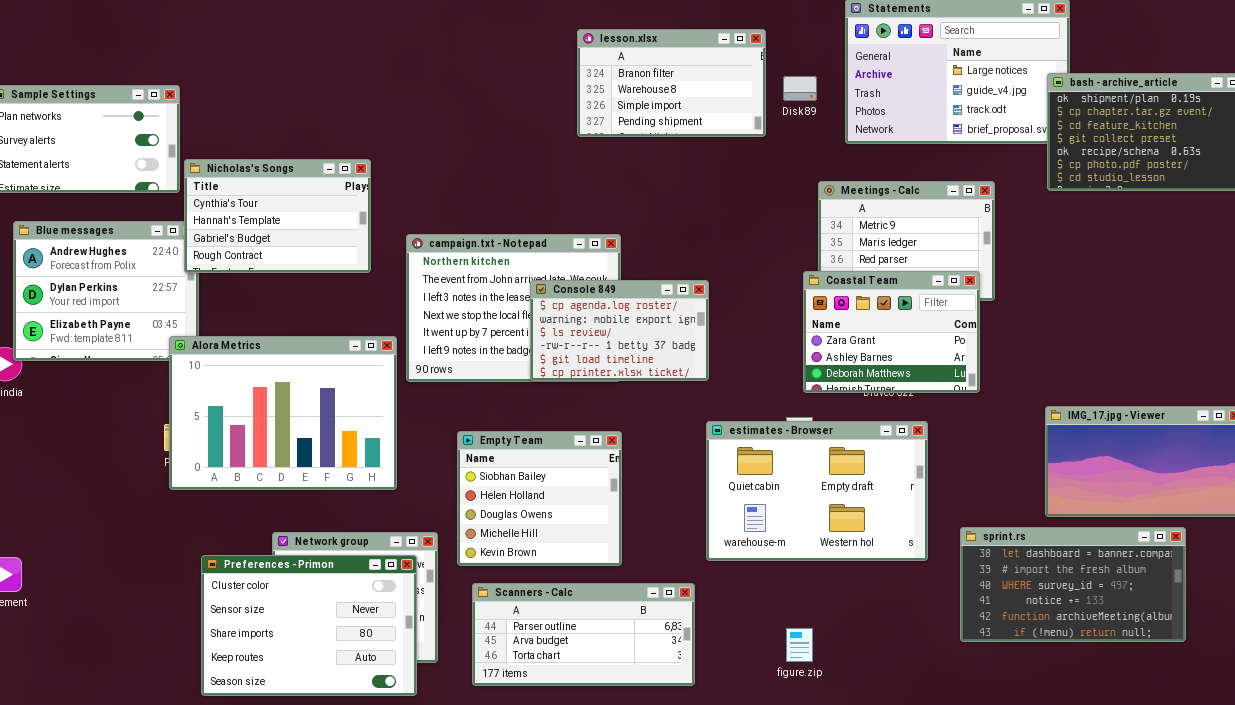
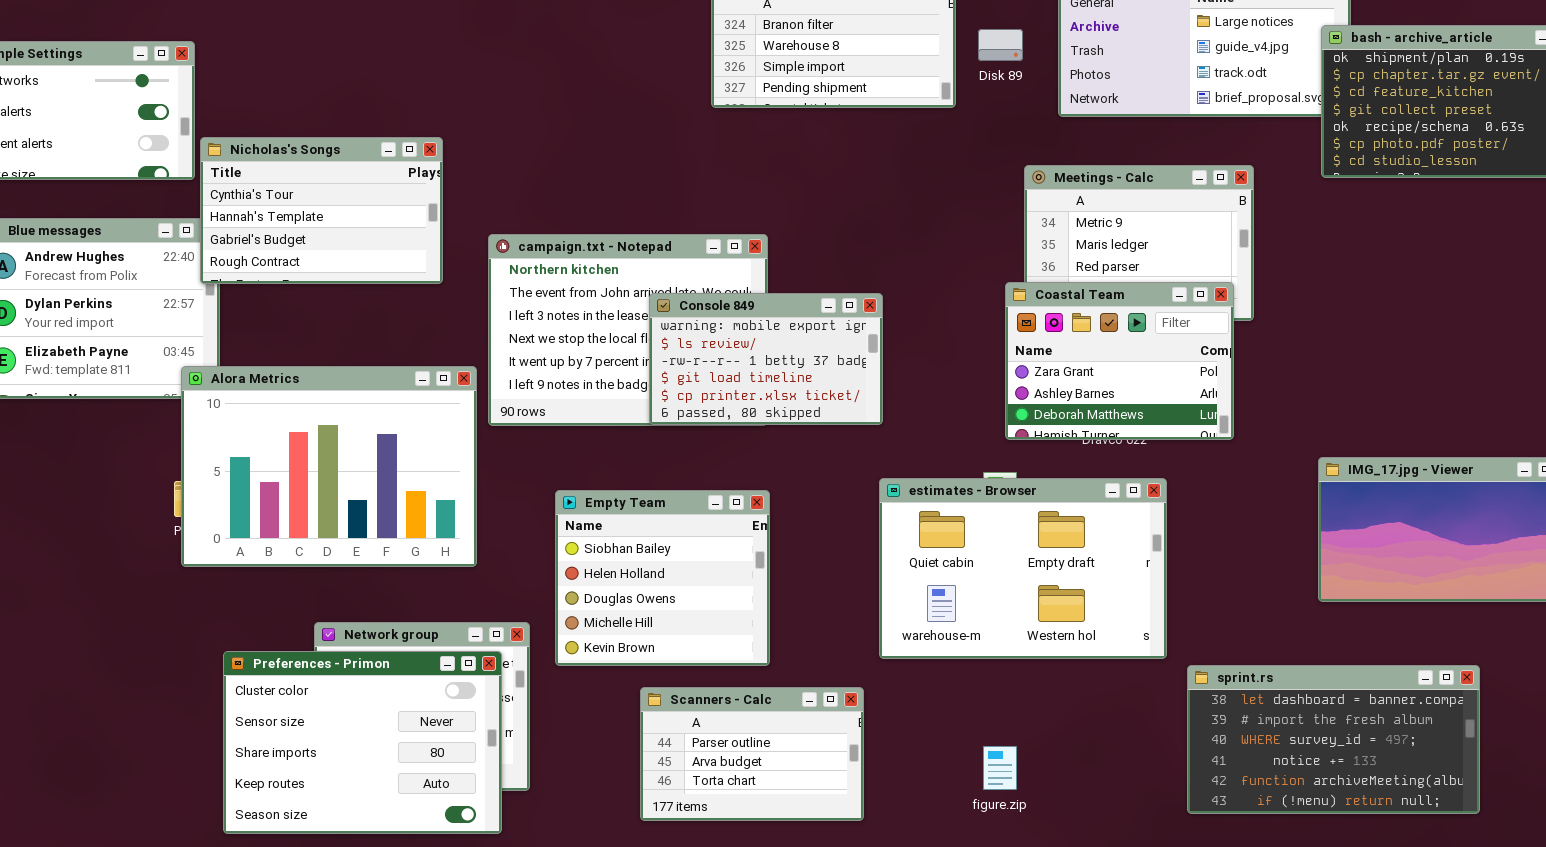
Console 849: [530,280,709,381] -> [649,293,883,425], scrolled down 1 row
sprint.rs: [960,527,1186,642] -> [1187,665,1480,814], moved
Scanners - Calc: [472,583,695,686] -> [640,687,864,821], resized

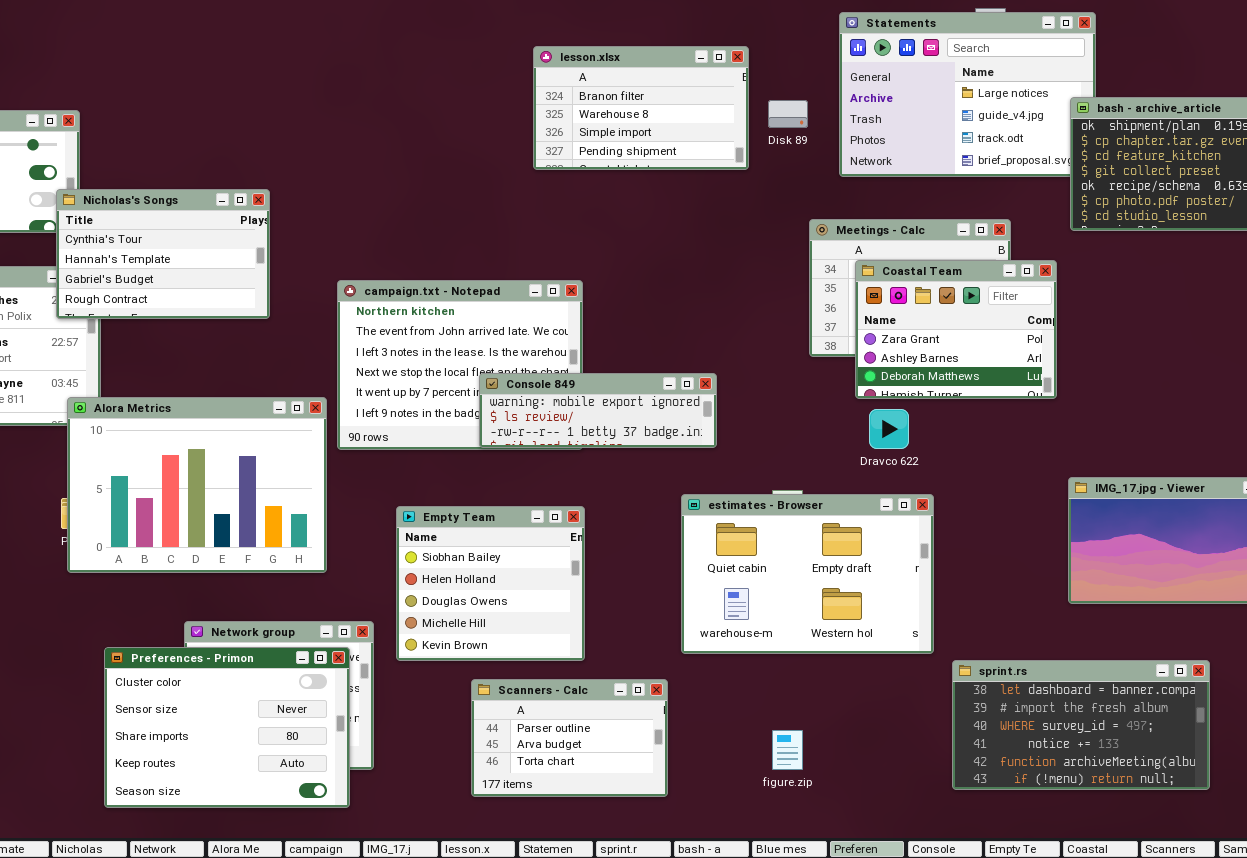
Nicholas's Songs: [200,137,443,284] -> [56,189,270,319], moved
Coastal Team: [1005,282,1234,440] -> [855,260,1057,399], moved
Console 849: [649,293,883,425] -> [479,373,717,448], resized

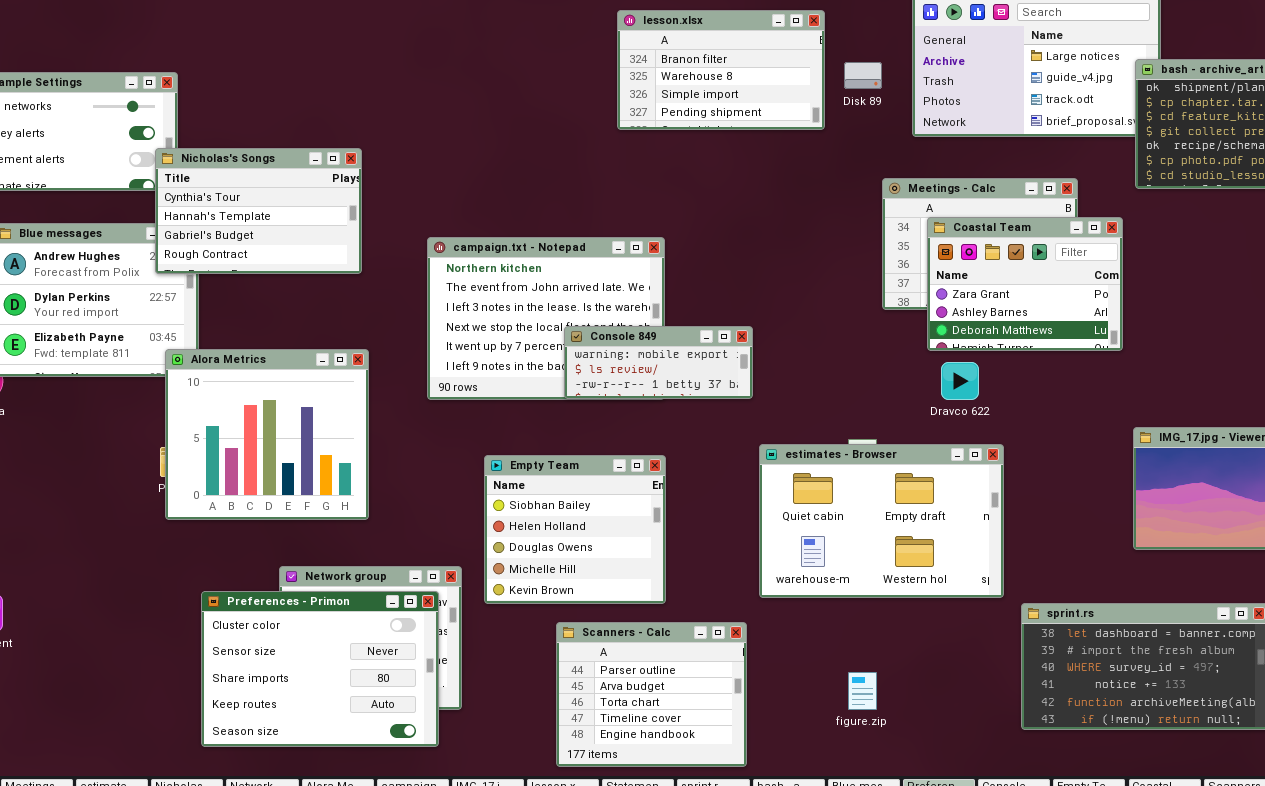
Console 849: [479,373,717,448] -> [564,326,753,399], resized
Alora Metrics: [67,397,327,573] -> [165,349,369,520], resized
Scanners - Calc: [471,679,668,797] -> [556,622,747,767], resized

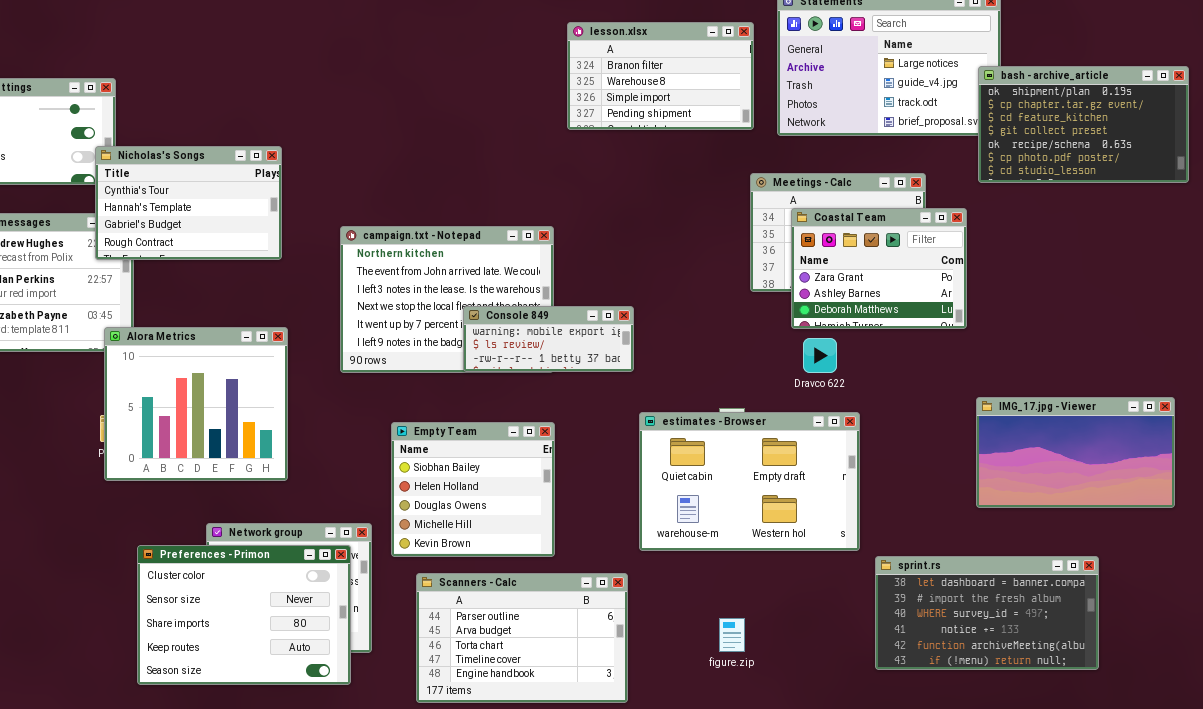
lesson.xlsx: [617,10,825,130] -> [567,22,754,130], moved
Scanners - Calc: [556,622,747,767] -> [416,573,628,703], resized

